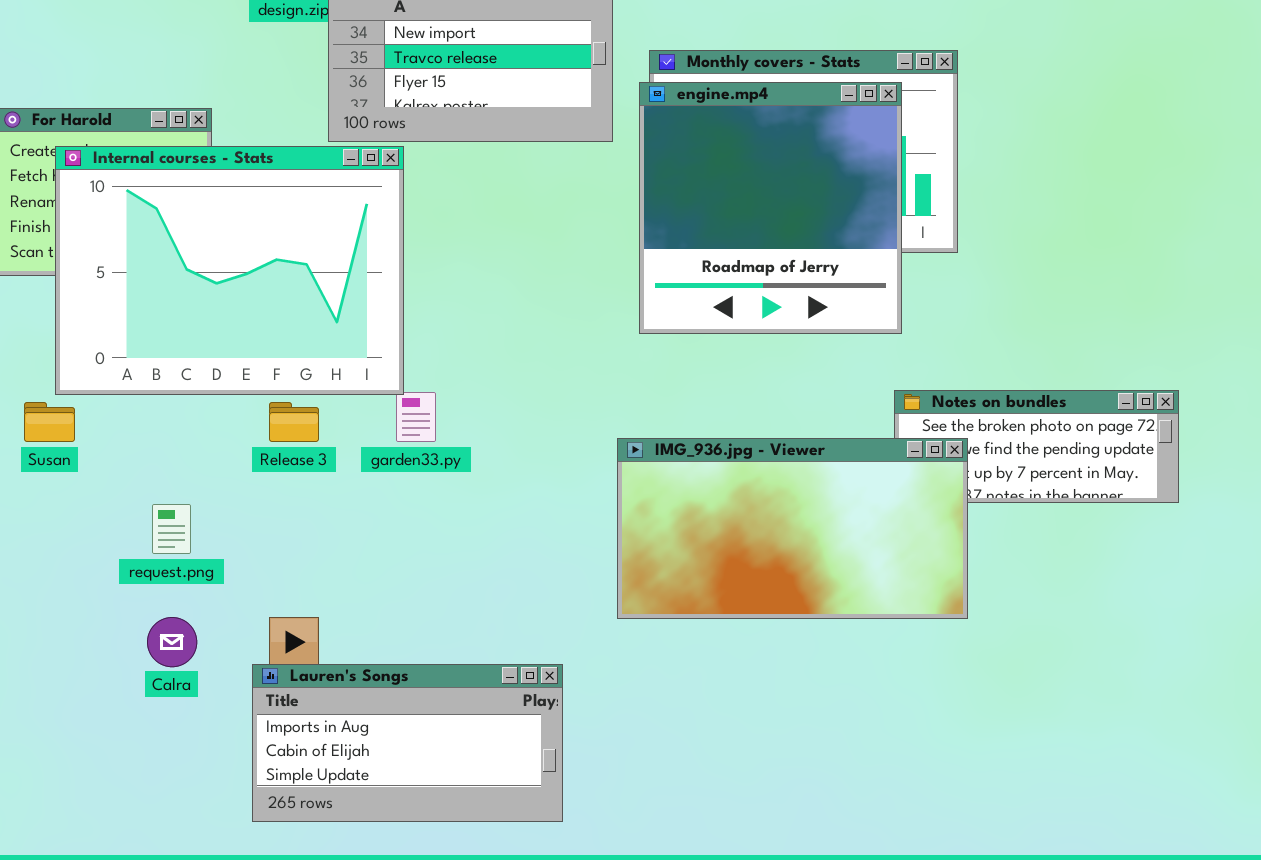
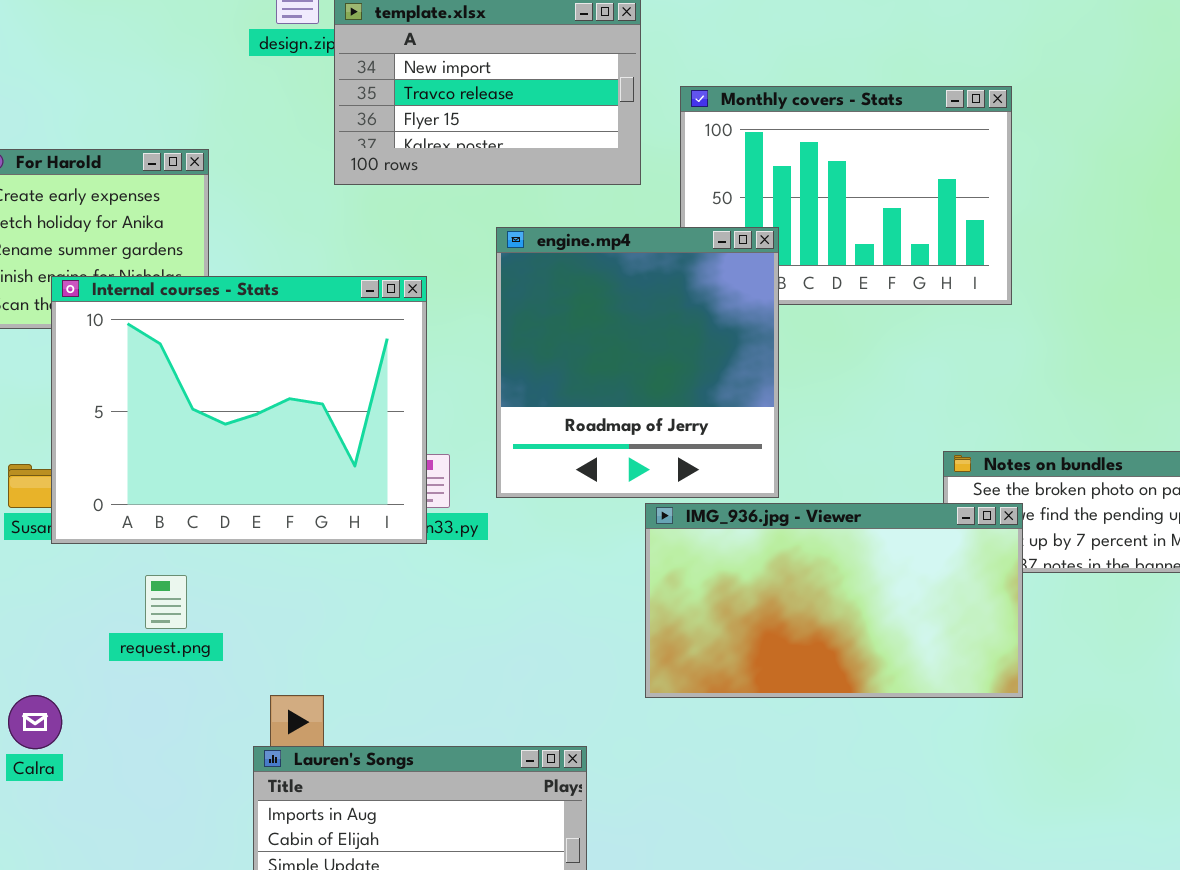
engine.mp4: [639,82,902,334] -> [496,227,779,498], moved
Internal courses - Stats: [55,146,404,395] -> [51,276,427,544], moved
Calra: [147,617,197,667] -> [8,695,62,749], moved

